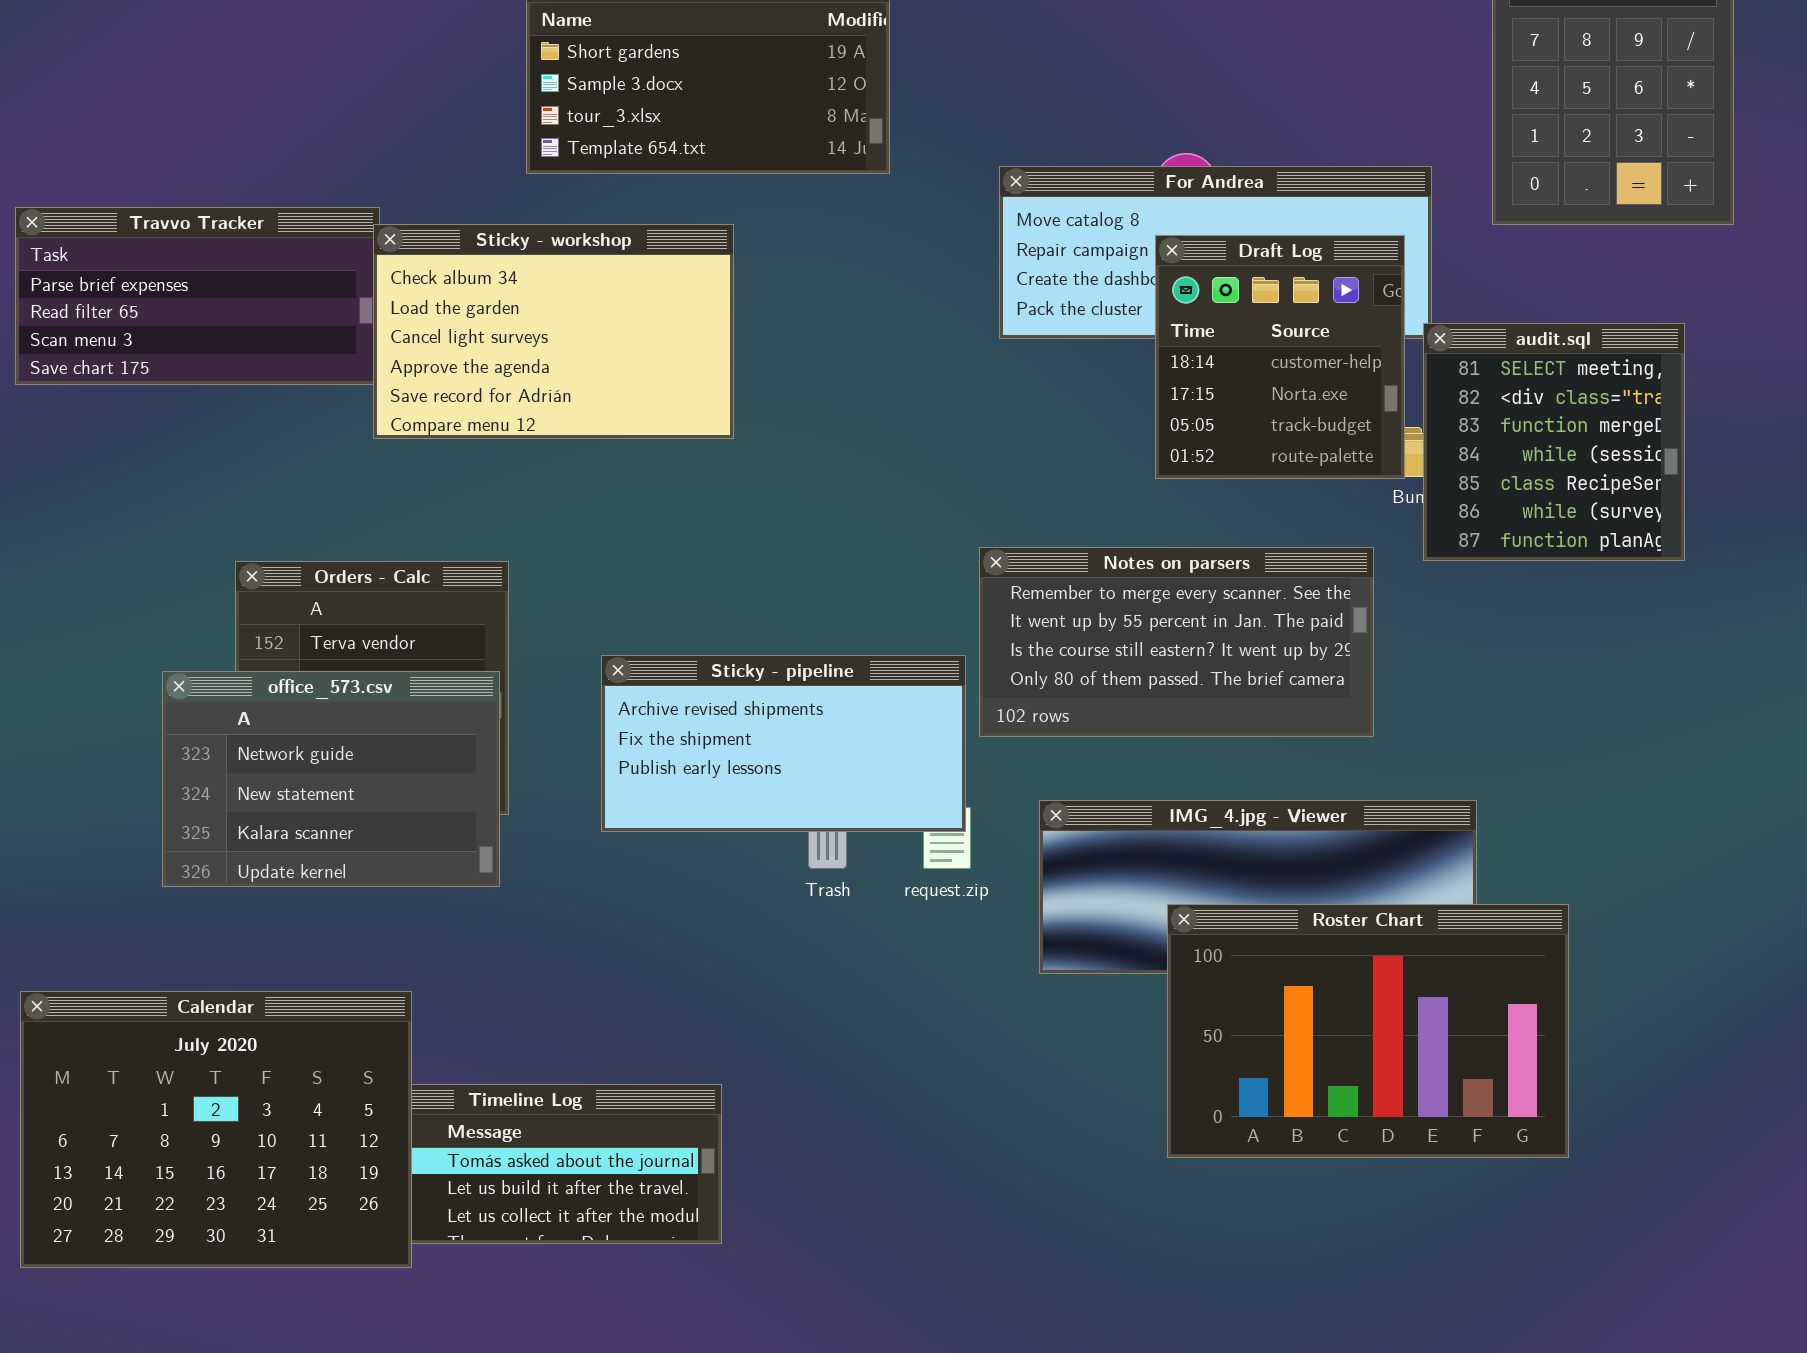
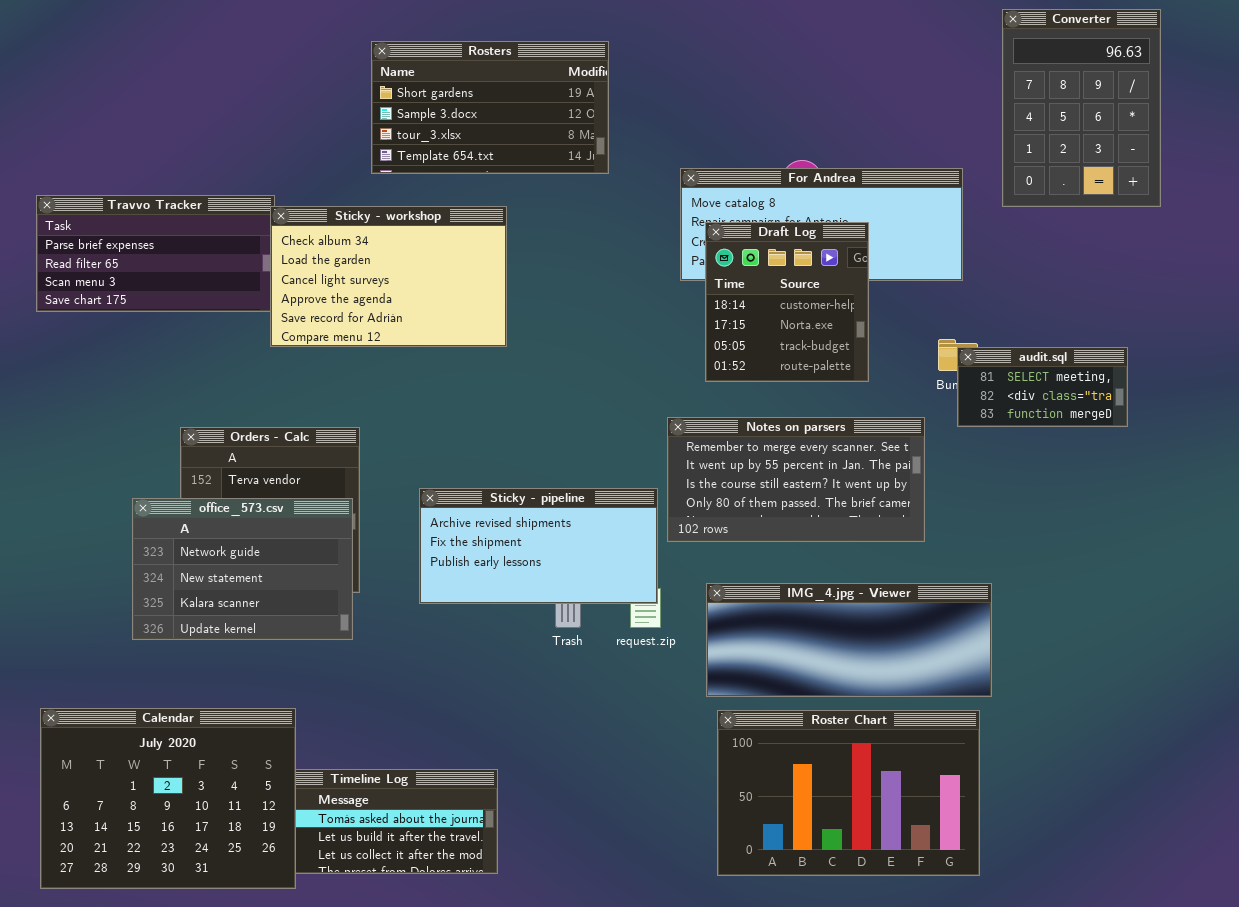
Draft Log: [1155,235,1405,479] -> [705,222,869,382], moved
audit.sql: [1423,323,1685,561] -> [957,347,1128,427], resized
Roster Chart: [1167,904,1569,1158] -> [717,710,980,876], moved

